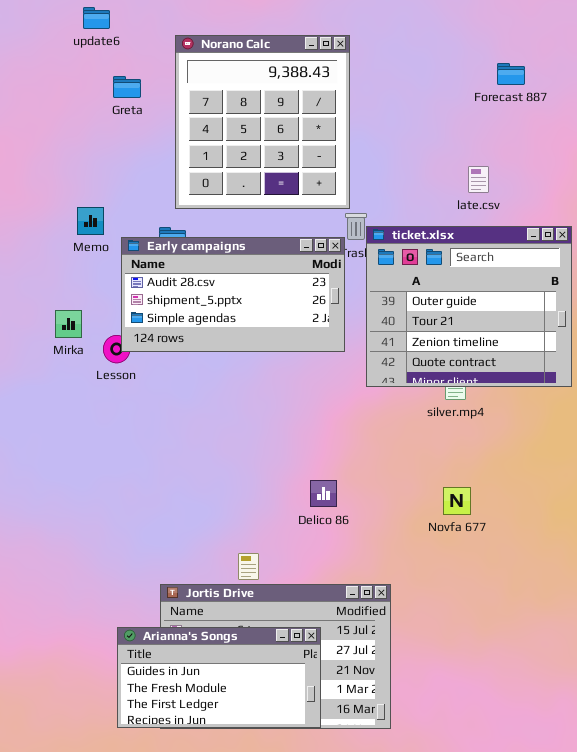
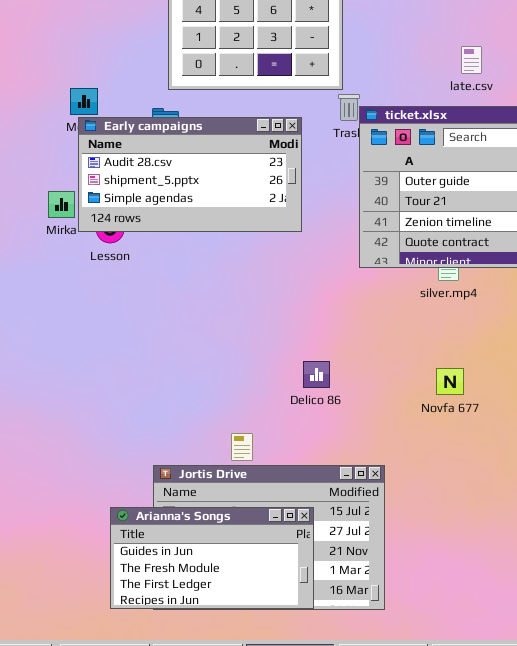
Early campaigns: [121,237,345,352] -> [78,117,302,232], moved

